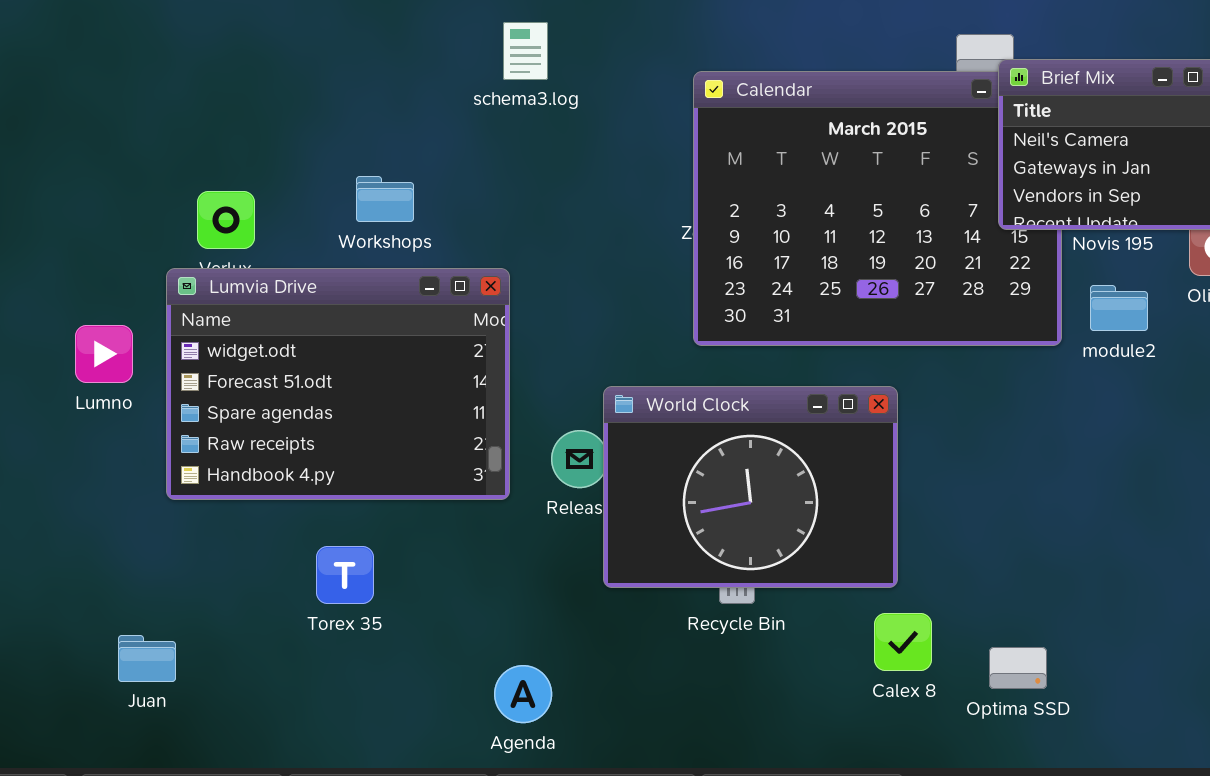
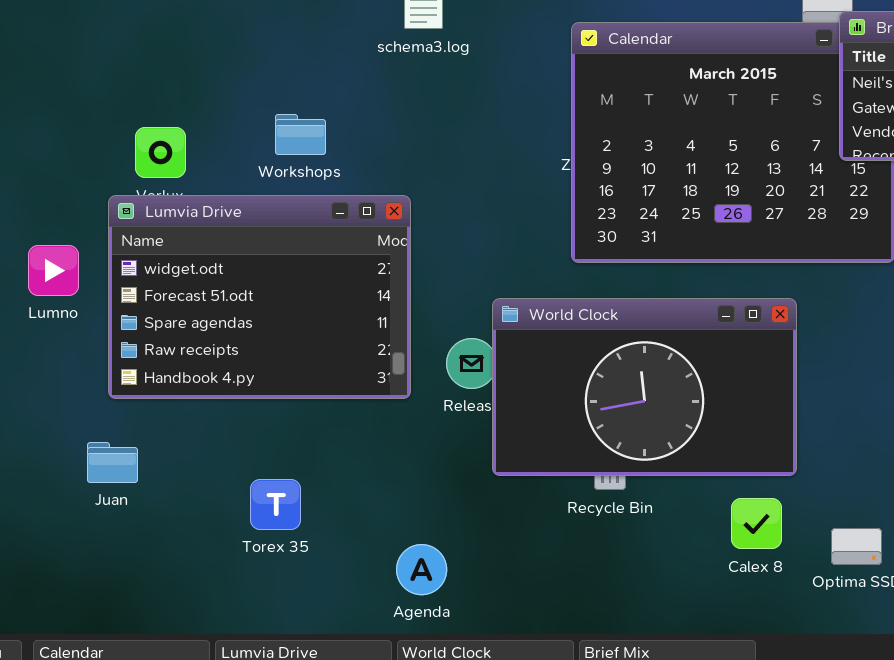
World Clock: [603,386,898,588] -> [492,298,797,476], resized
Torex 35: [316,546,374,604] -> [250,479,301,530], moved
Juan: [118,635,176,682] -> [87,442,138,483], moved

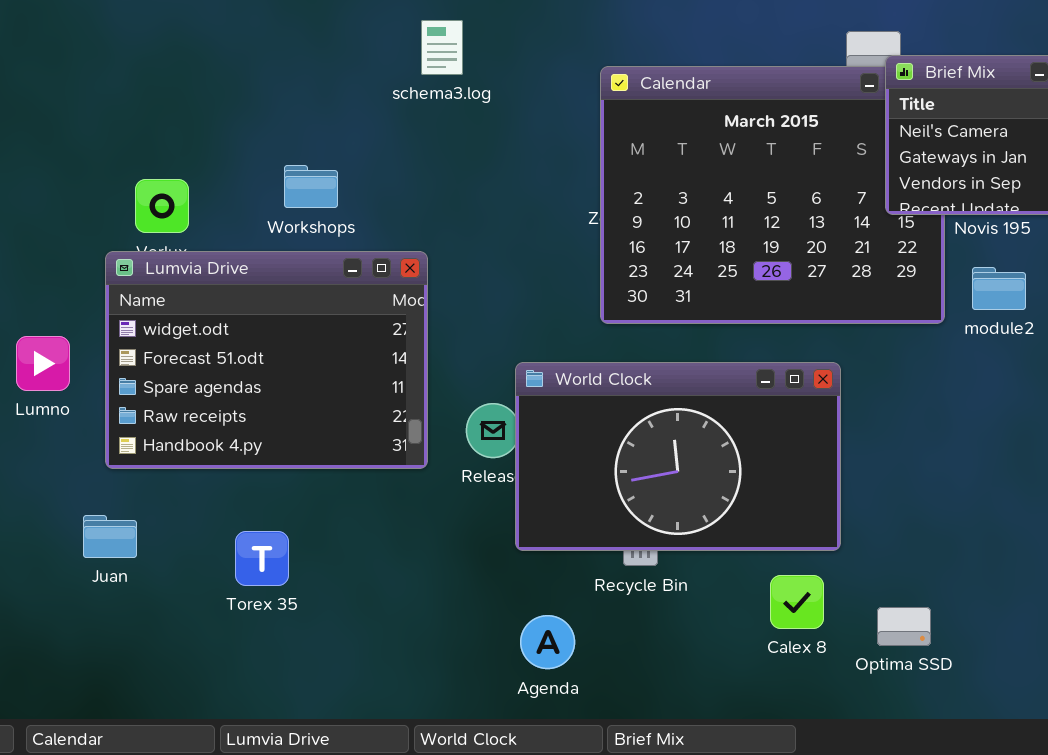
Lumno: [28,245,79,296] -> [16,336,70,391], moved
Torex 35: [250,479,301,530] -> [235,531,289,586], moved
Agenda: [396,544,447,595] -> [520,615,575,669], moved

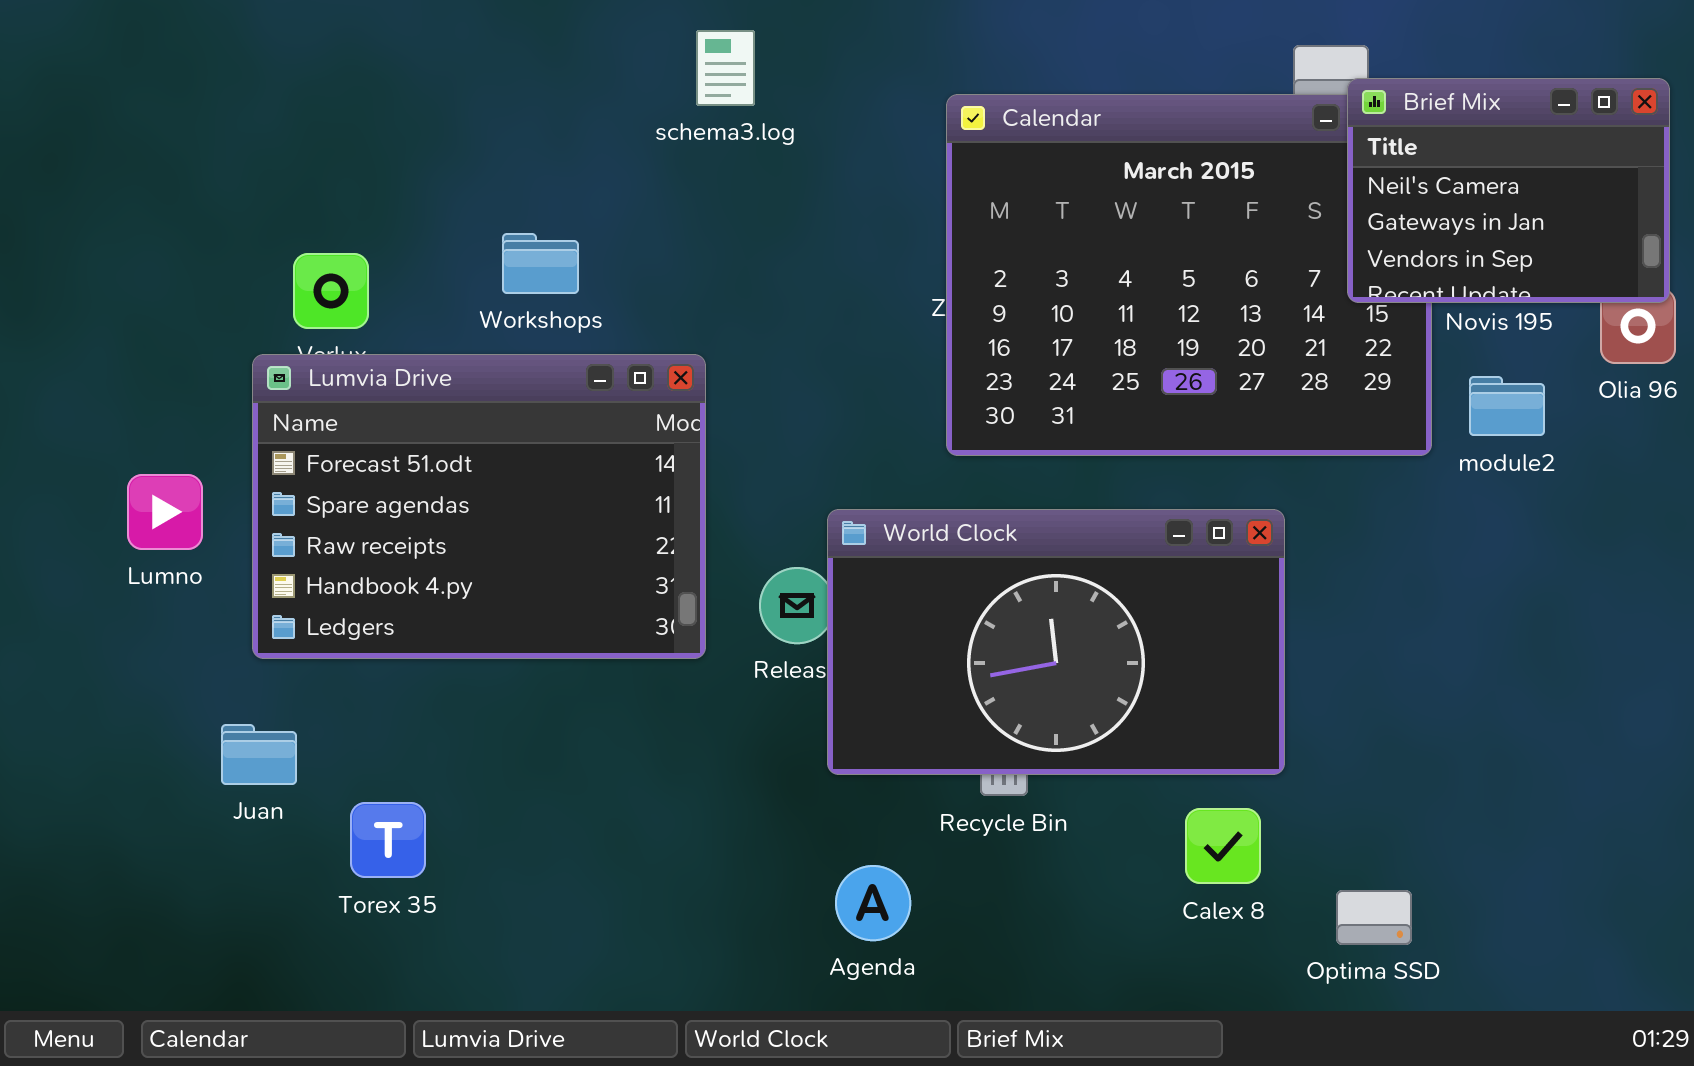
Lumvia Drive: [105,251,428,469] -> [252,354,706,659], scrolled down 1 row
Torex 35: [235,531,289,586] -> [350,802,426,878], moved
Optima SSD: [877,607,931,646] -> [1336,890,1412,945], moved

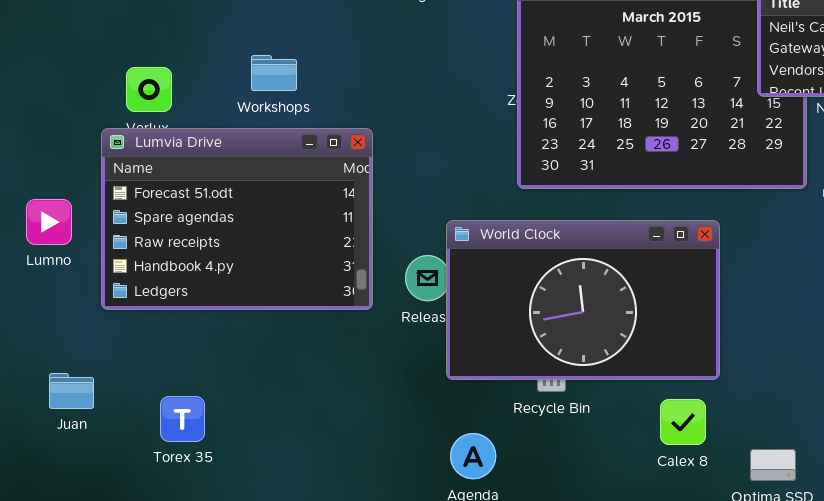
Juan: [221,724,297,785] -> [49,373,94,409], moved

